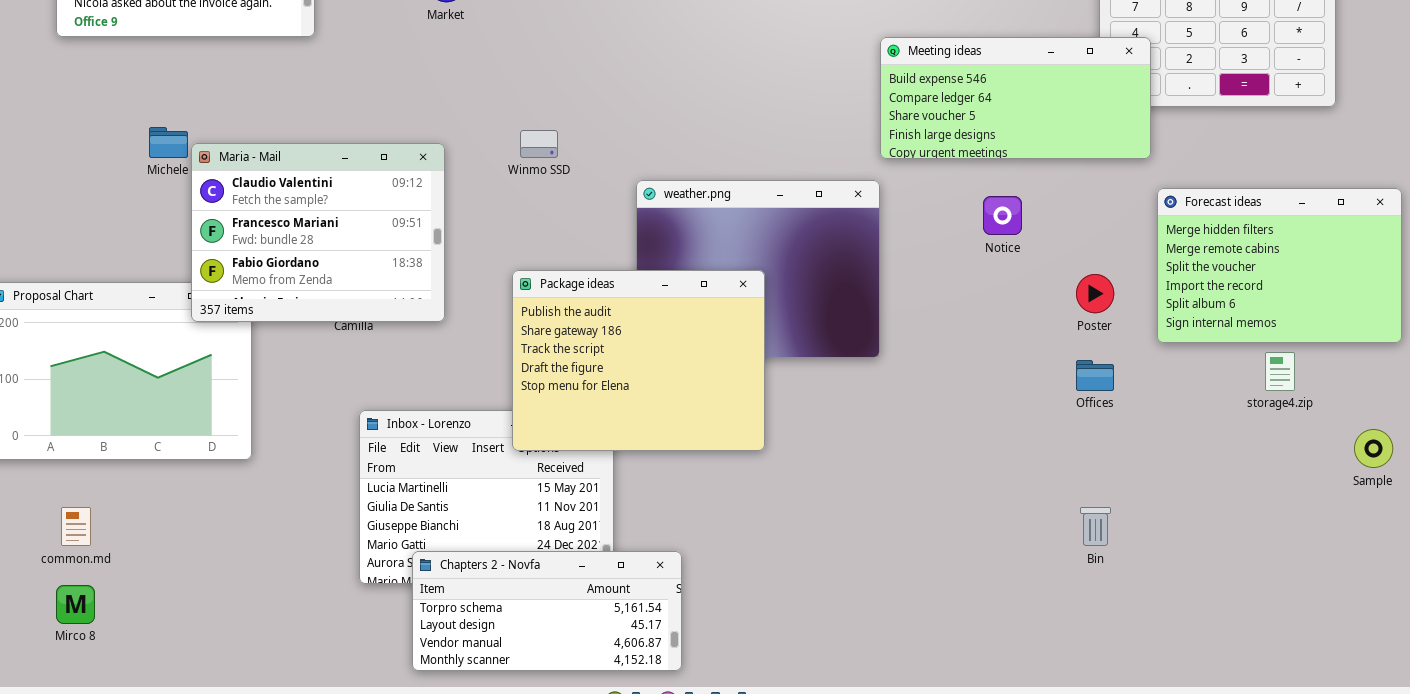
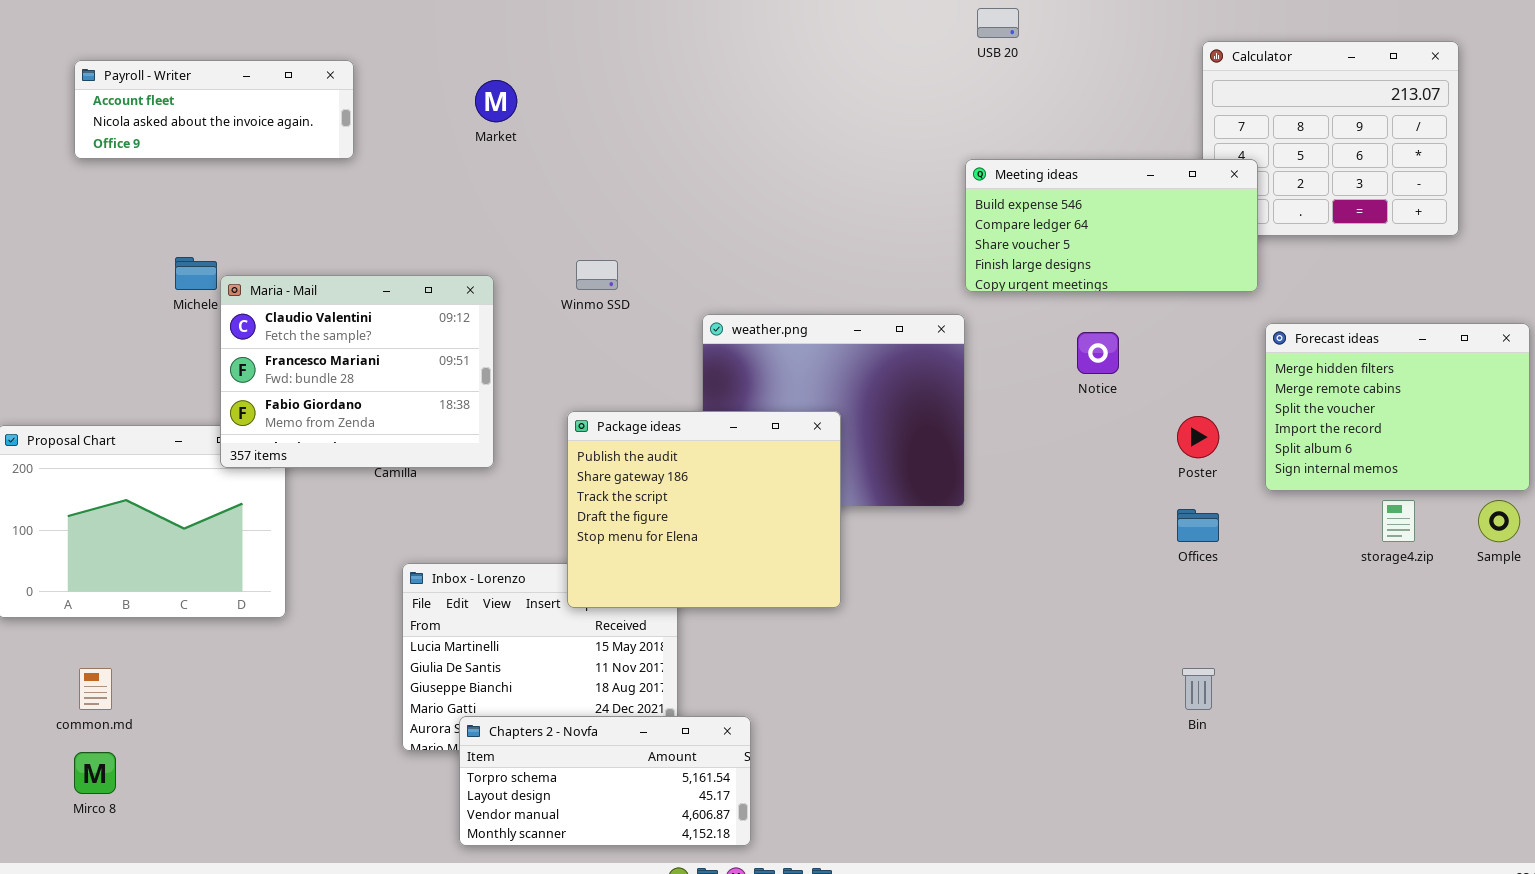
Sample: [1354,429,1393,468] -> [1478,500,1520,542], moved

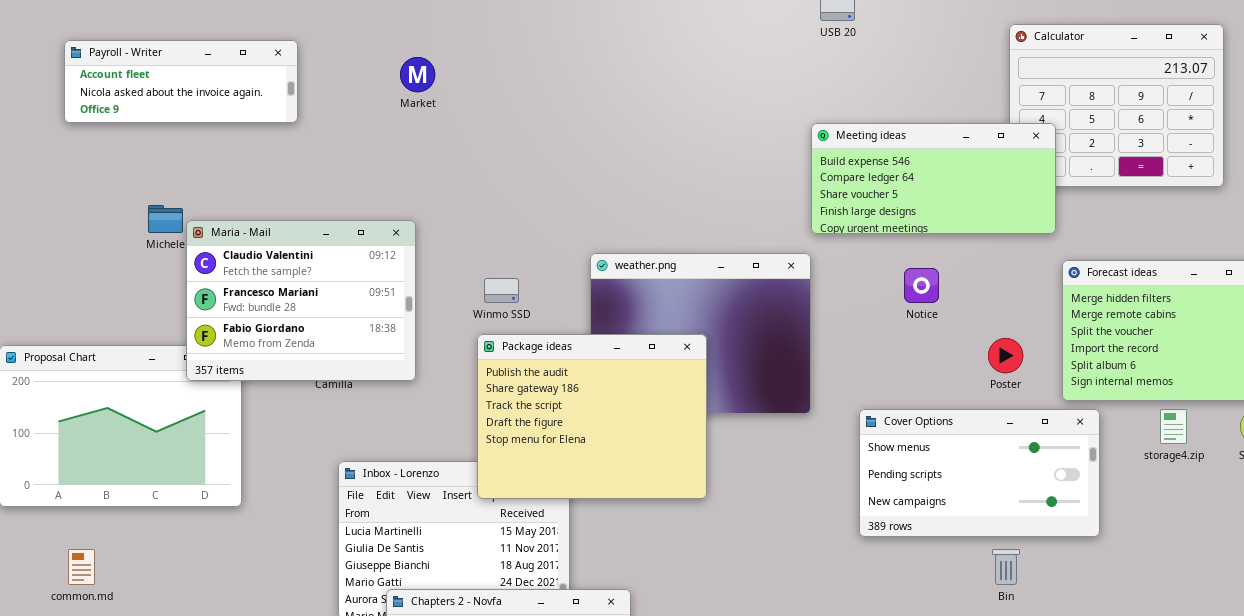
Winmo SSD: [576,260,618,290] -> [484,278,519,303], moved
Cover Options: none -> [859,409,1100,537], opened

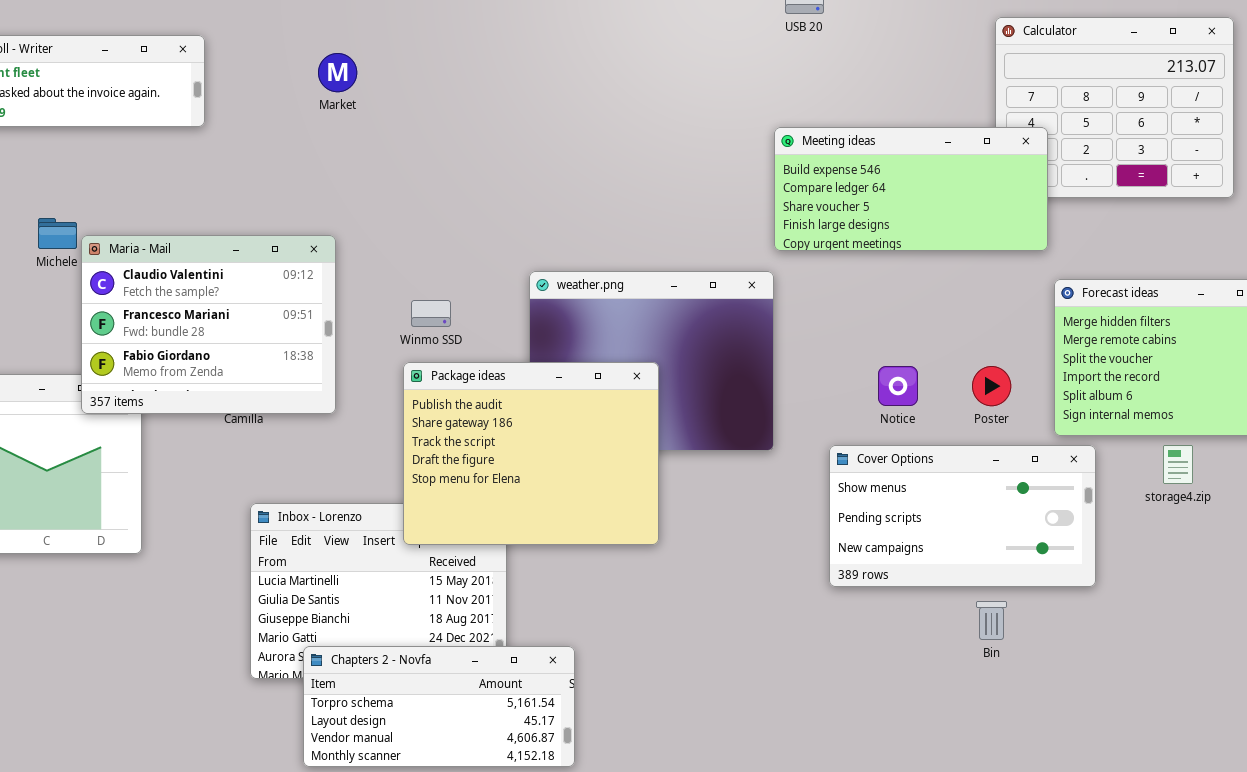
Notice: [904,268,939,303] -> [878,366,918,406], moved

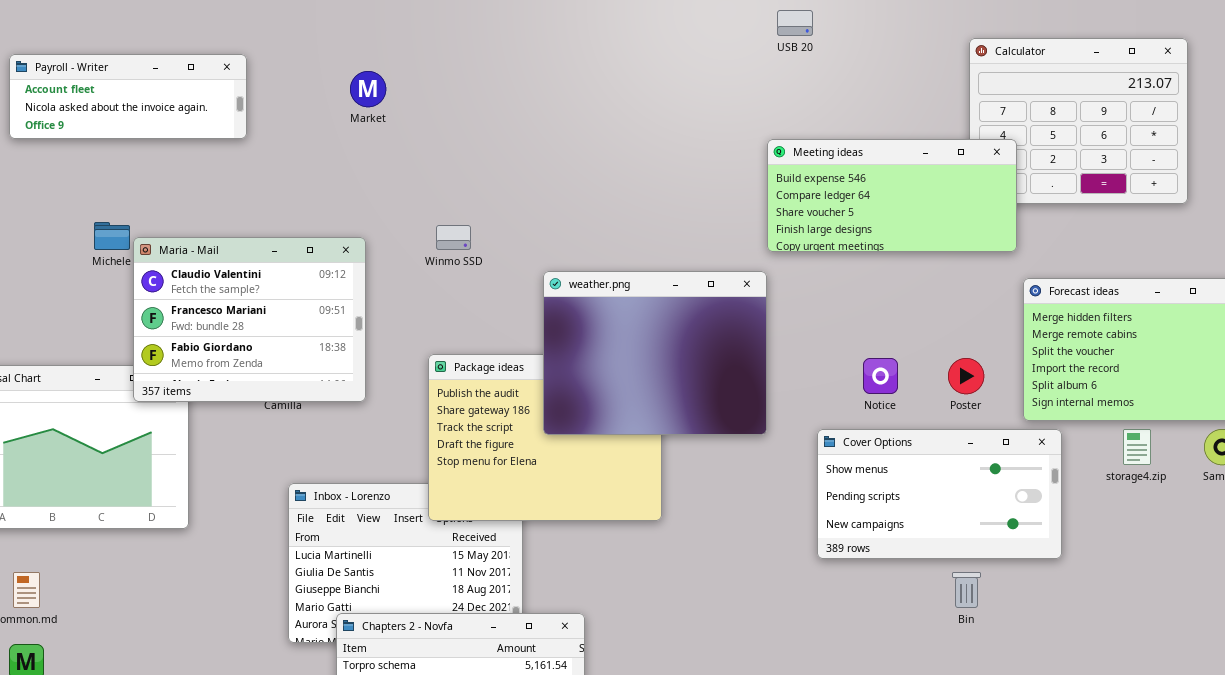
weather.png: [529,271,774,451] -> [543,271,767,435], raised
Winmo SSD: [411,300,451,327] -> [436,225,471,250], moved

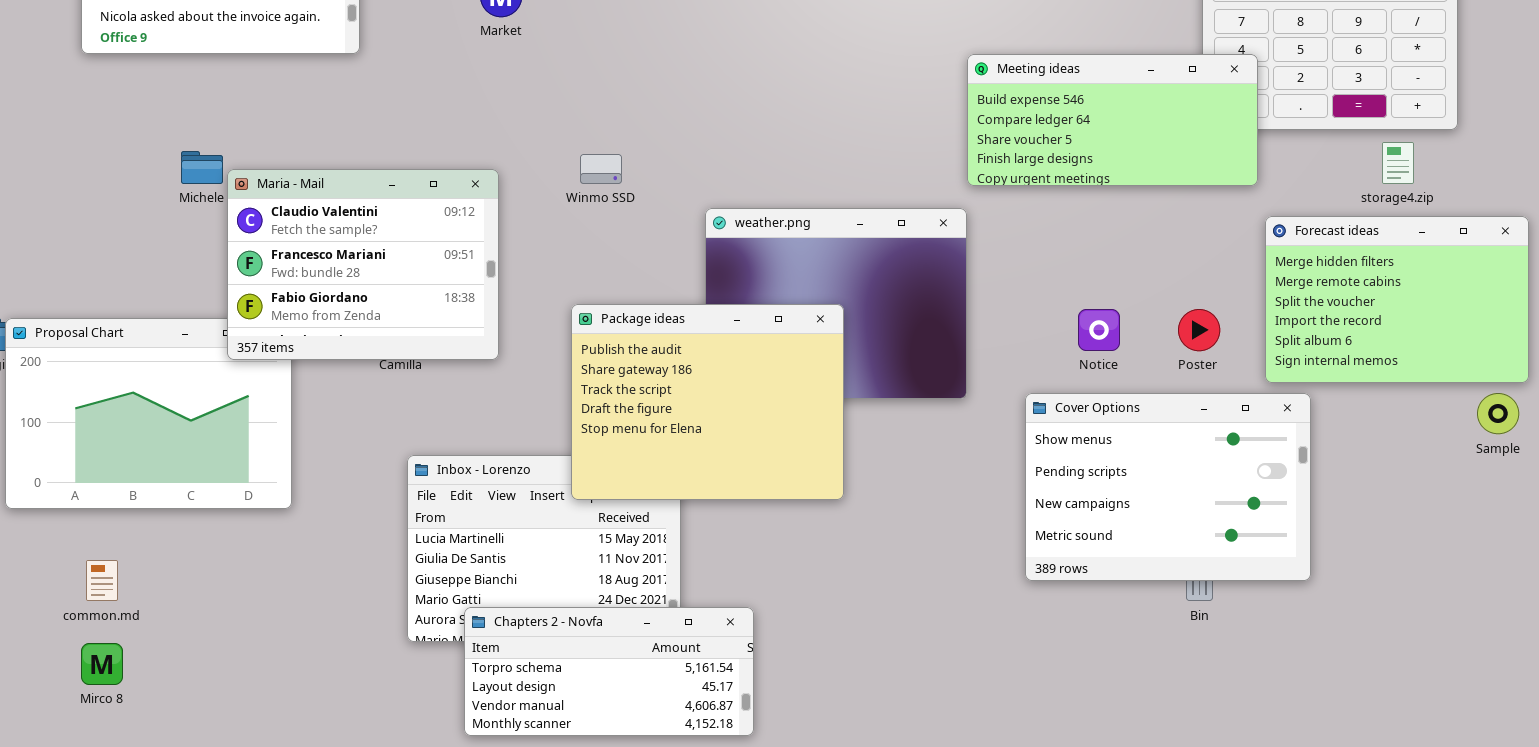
Package ideas: [428,354,662,521] -> [571,304,844,500], raised
Cover Options: [817,429,1062,559] -> [1025,393,1311,581], resized
storage4.zip: [1123,429,1151,465] -> [1382,142,1414,184], moved

